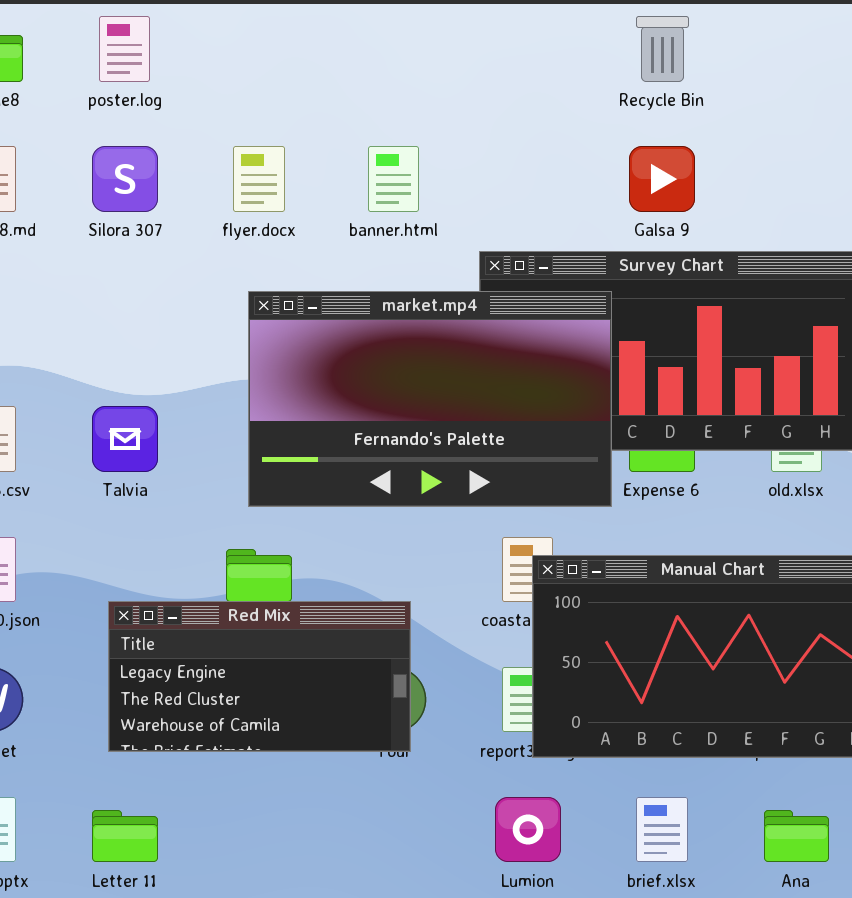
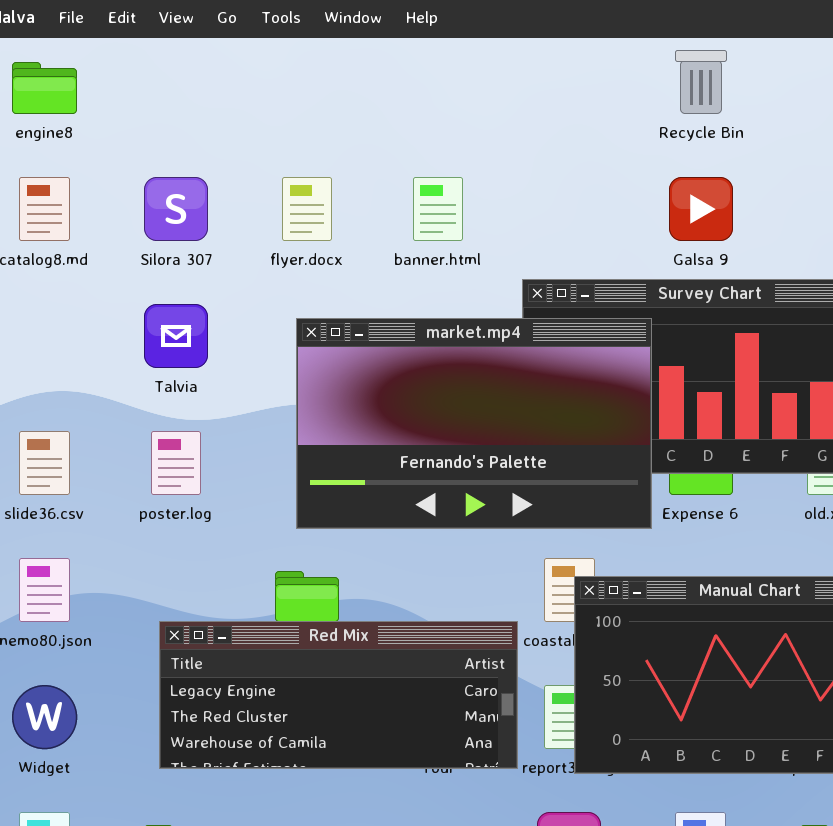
poster.log: [99,16,150,82] -> [151,431,201,495], moved
Talvia: [92,406,158,472] -> [144,304,208,368], moved
Red Mix: [108,601,411,752] -> [159,621,518,769], resized

